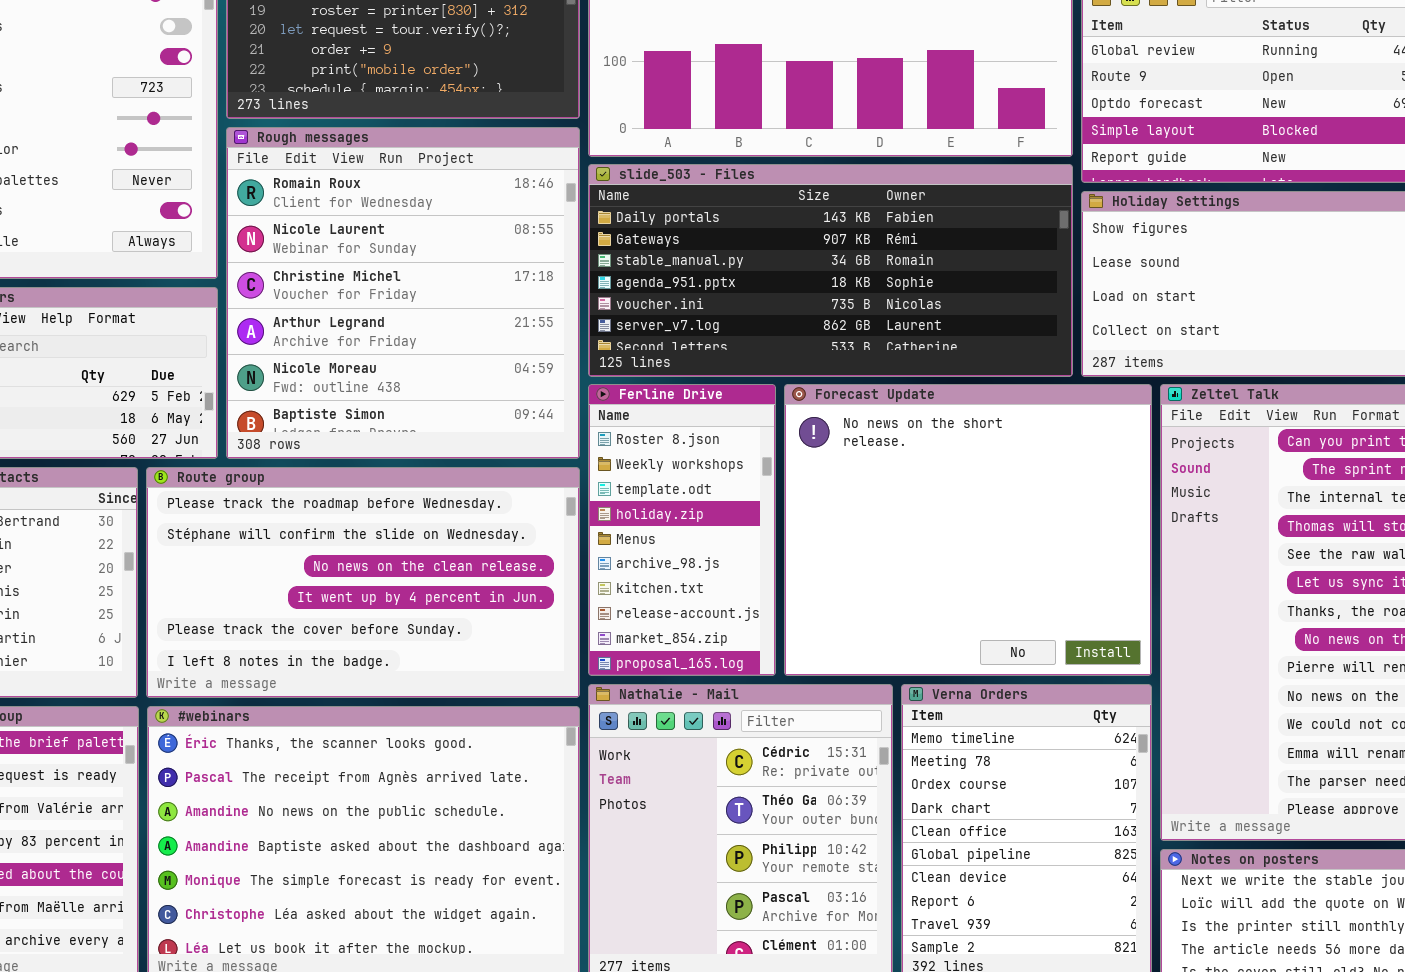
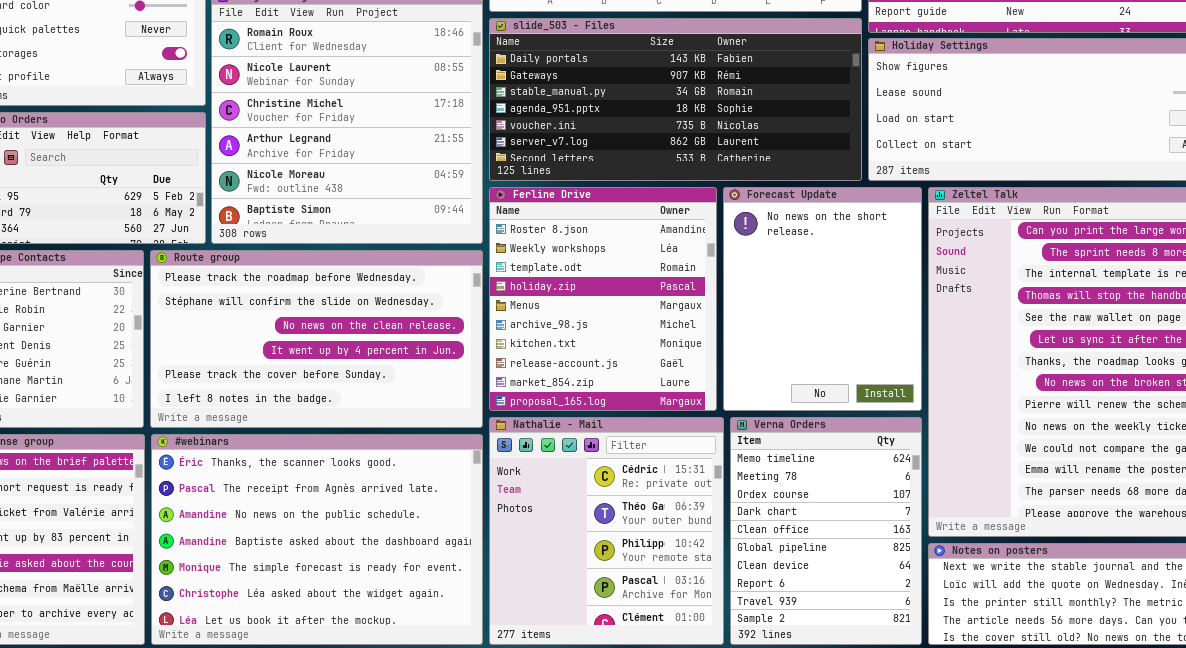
Ferline Drive: [588,384,776,676] -> [489,187,717,411], resized
Forecast Update: [784,384,1152,676] -> [723,187,922,411], resized

